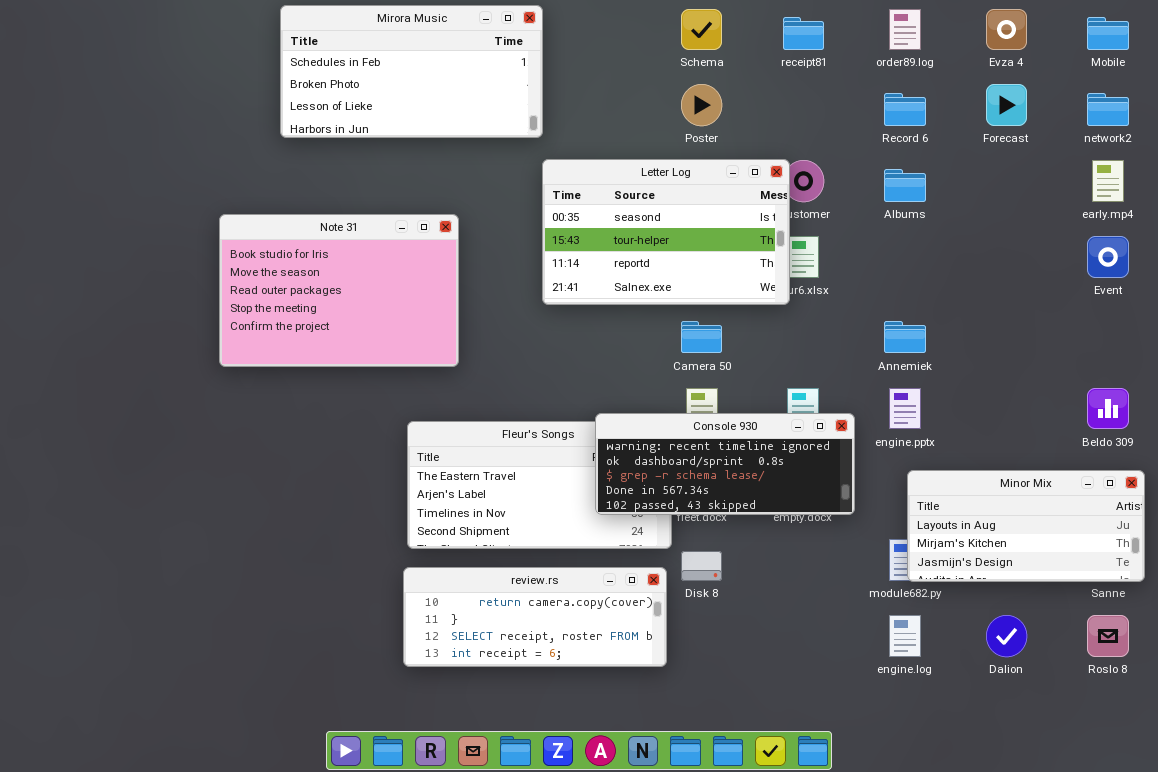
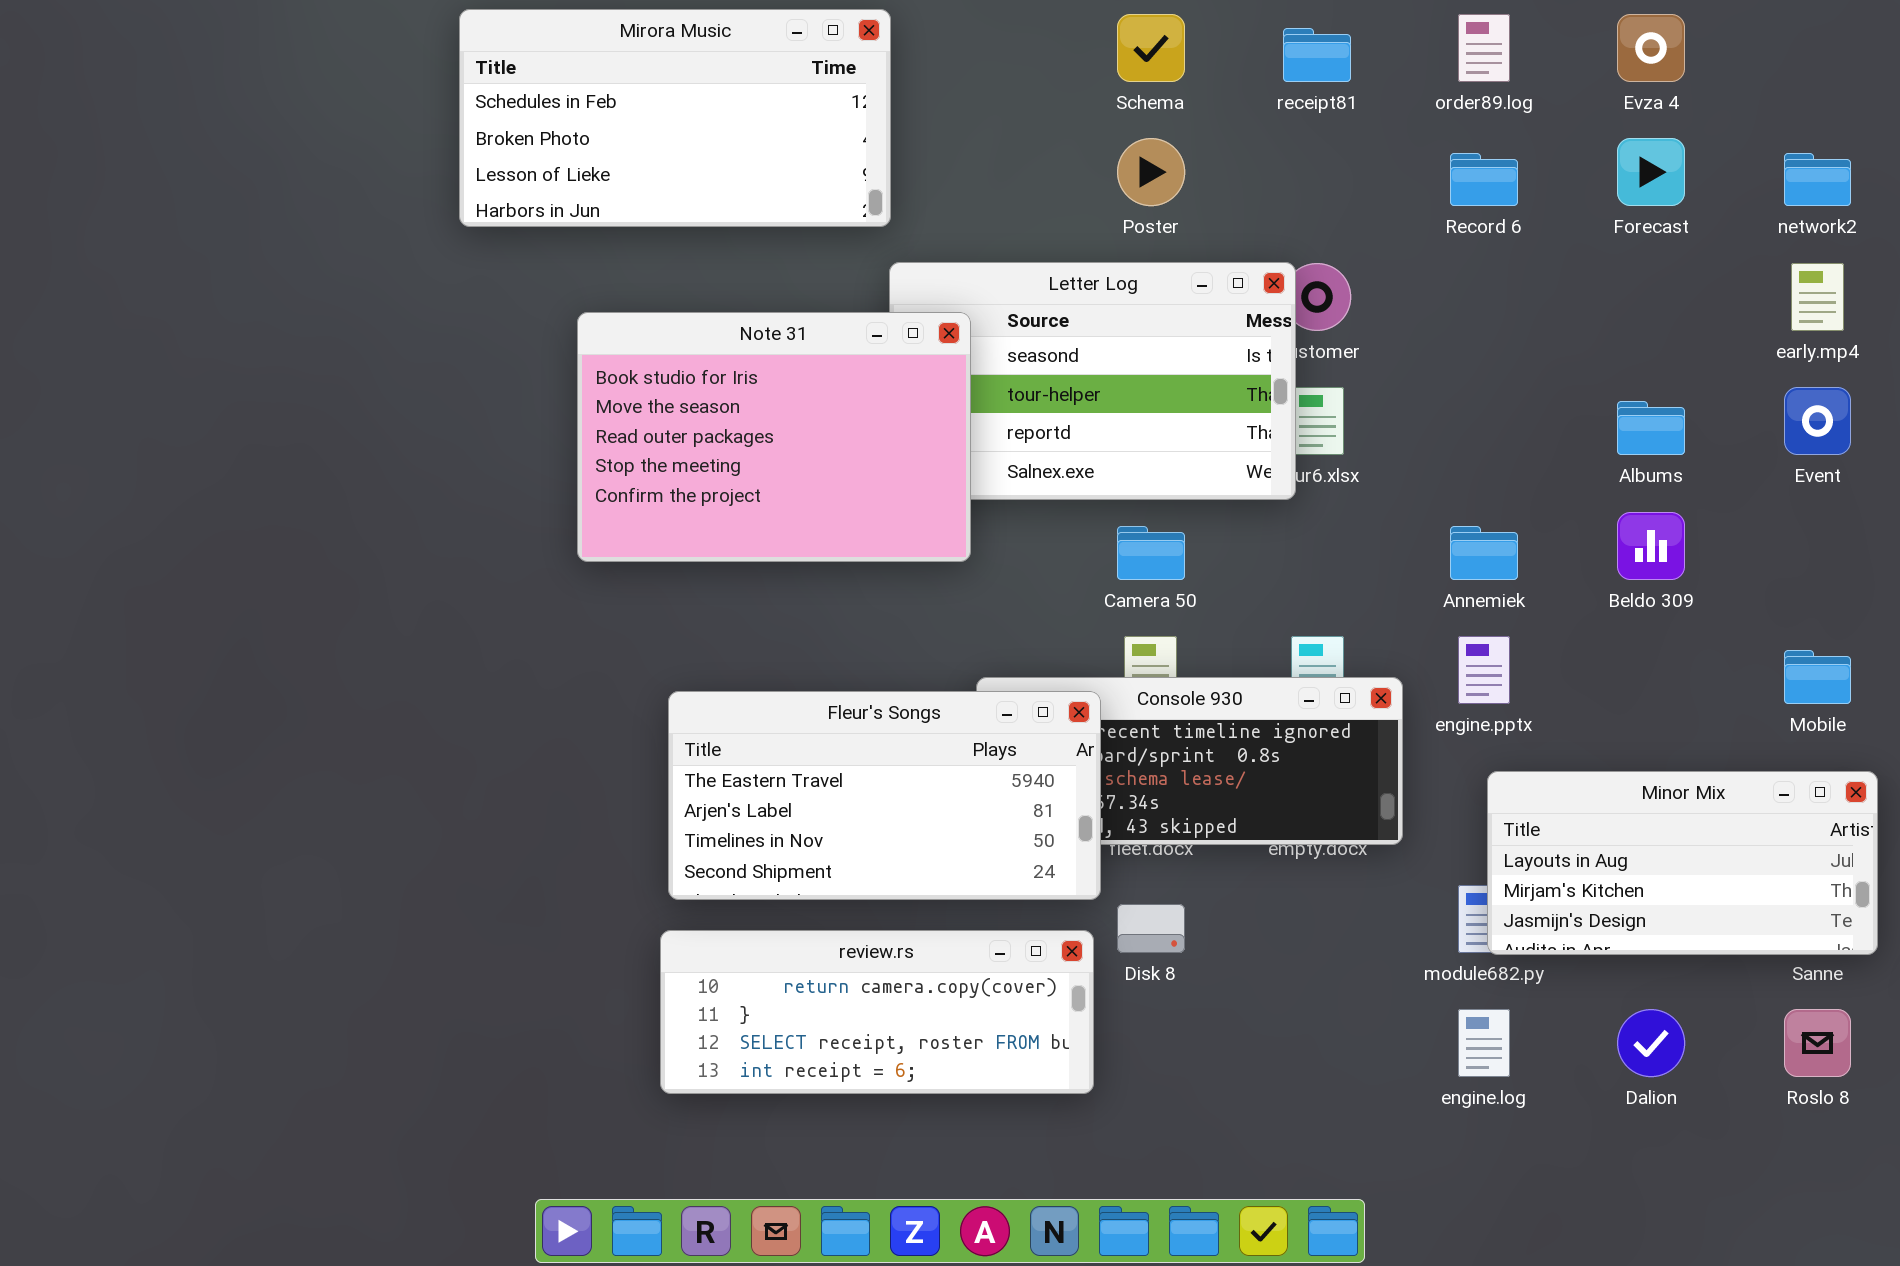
Mobile: [1087,17,1129,50] -> [1784,650,1851,704], moved
Albums: [884,169,926,202] -> [1617,401,1685,455], moved
Note 31: [219,214,459,367] -> [577,312,971,562], moved
Beldo 309: [1087,388,1129,429] -> [1617,512,1685,580], moved
Fleur's Songs: [407,421,672,549] -> [668,691,1101,900], raised

